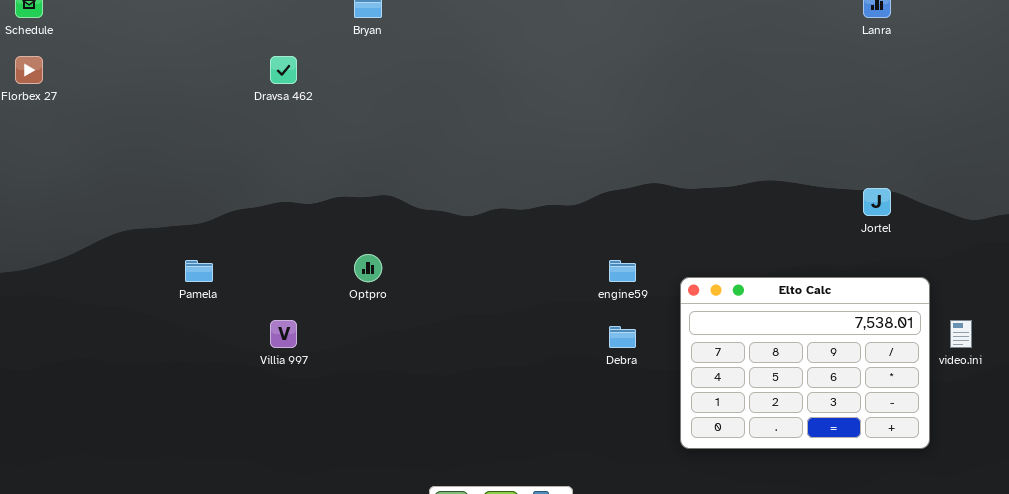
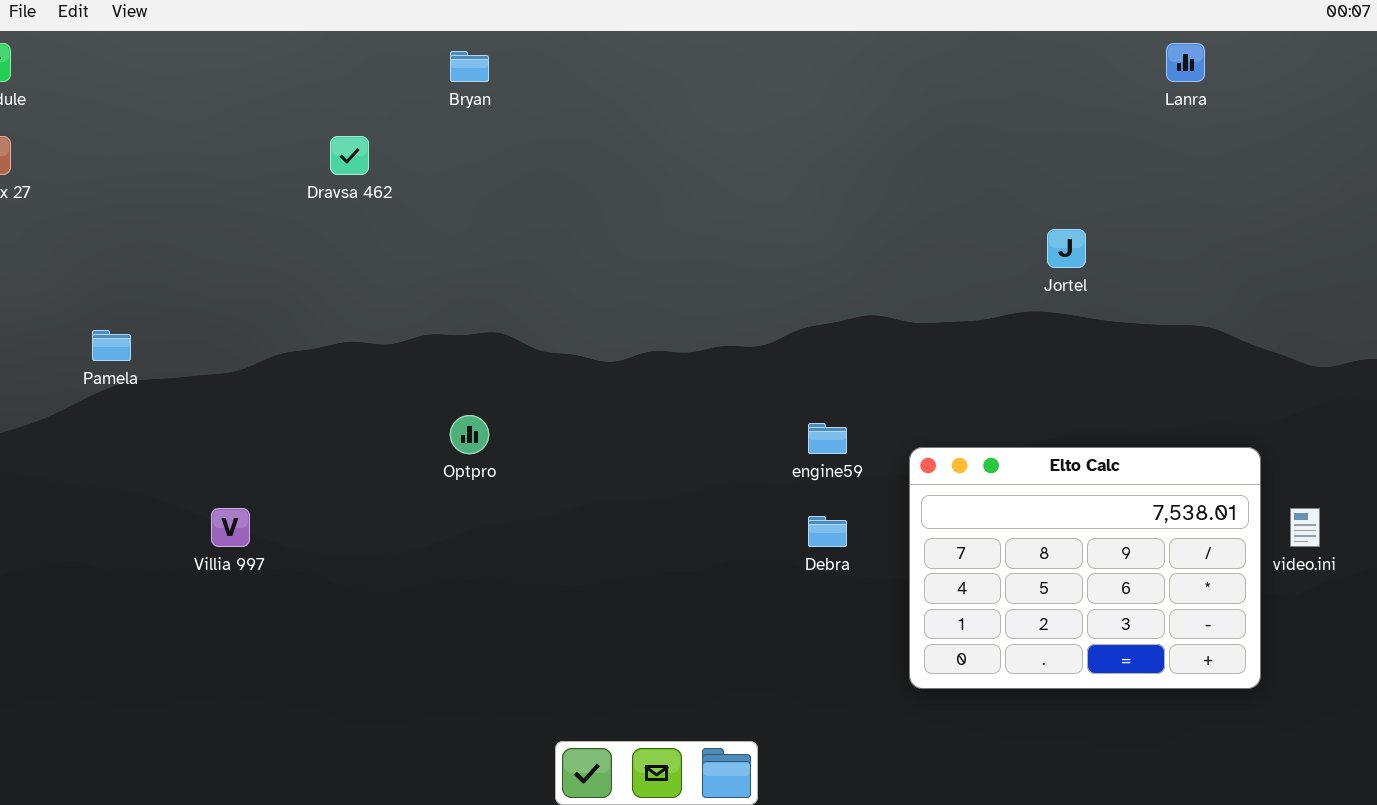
Jortel: [863,188,891,216] -> [1047,229,1086,268], moved
Pamela: [185,260,213,282] -> [92,330,131,361], moved
Villia 997: [270,320,297,348] -> [211,508,250,547], moved

